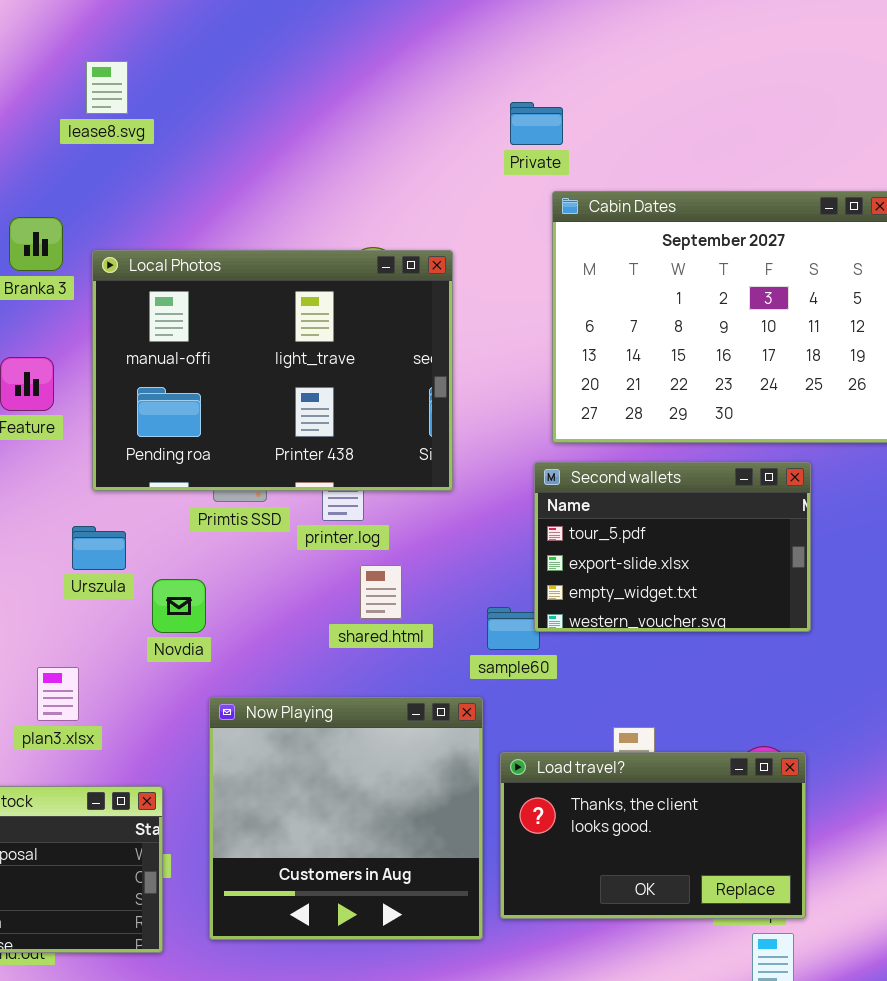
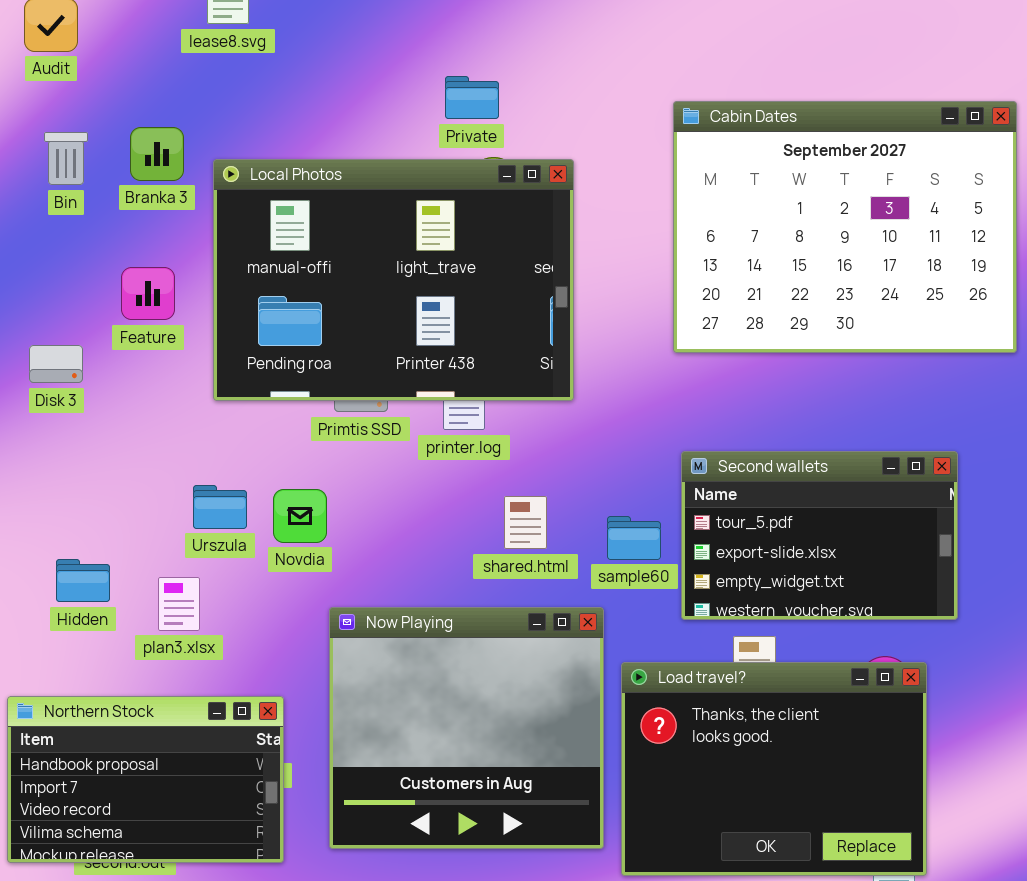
Private: [510,102,563,145] -> [445,76,499,119], moved
Second wallets: [534,462,811,632] -> [681,451,958,620], moved
Urszula: [72,526,126,570] -> [193,485,247,529], moved
shared.html: [360,565,402,619] -> [504,496,547,549], moved
Load travel?: [500,752,806,919] -> [621,662,927,876], resized

